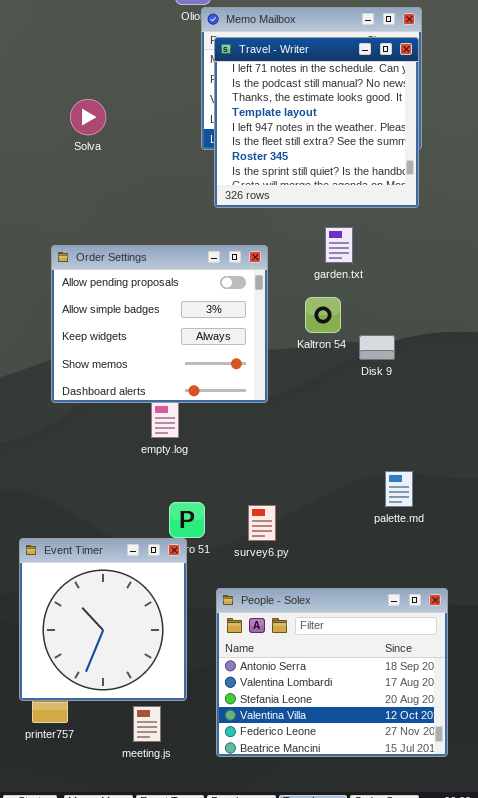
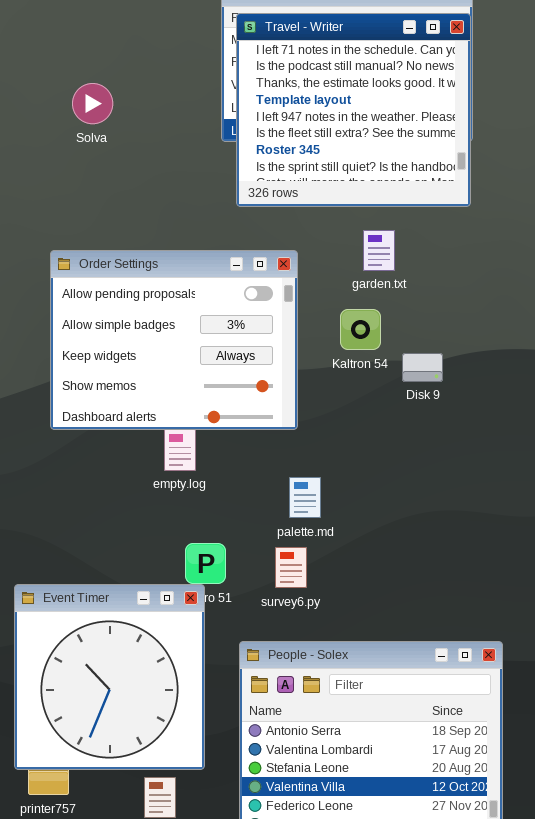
palette.md: [385,471,413,507] -> [289,477,321,518], moved

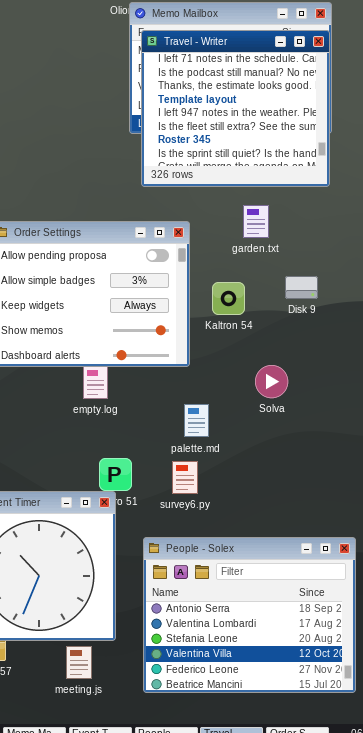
Solva: [72,83,113,124] -> [255,365,288,398], moved
Kaltron 54: [340,309,381,350] -> [212,282,245,315], moved
Disk 9: [402,353,443,382] -> [285,276,318,299], moved

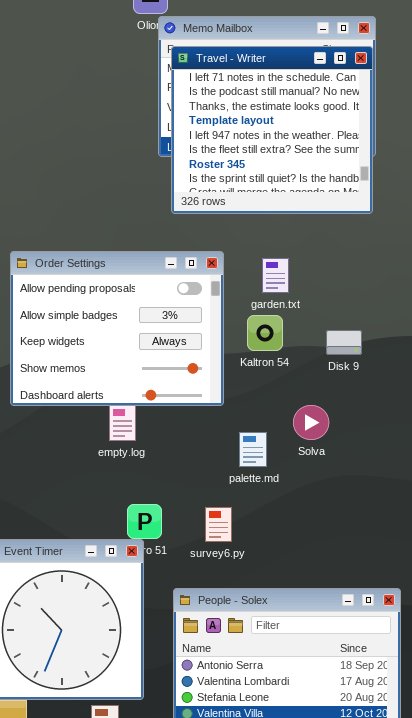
garden.txt: [243,205,269,238] -> [262,258,289,293], moved
Disk 9: [285,276,318,299] -> [326,330,362,355], moved
palette.md: [184,404,209,437] -> [239,432,267,467], moved

